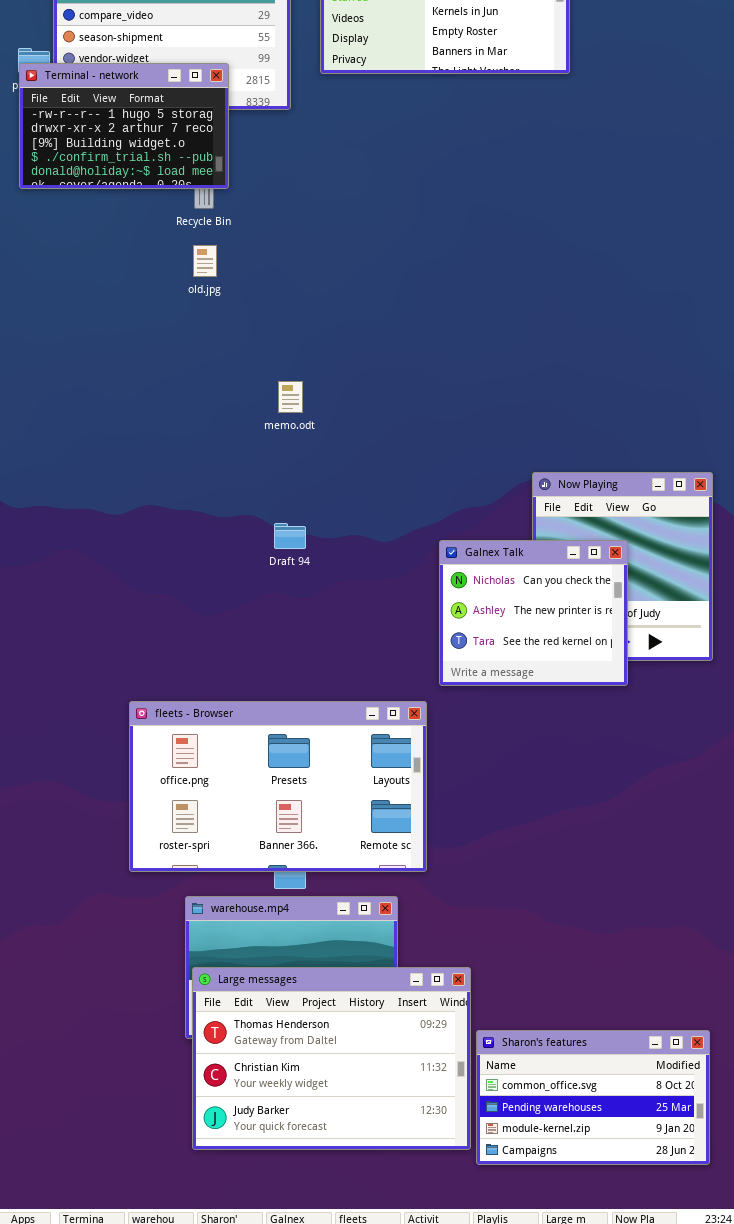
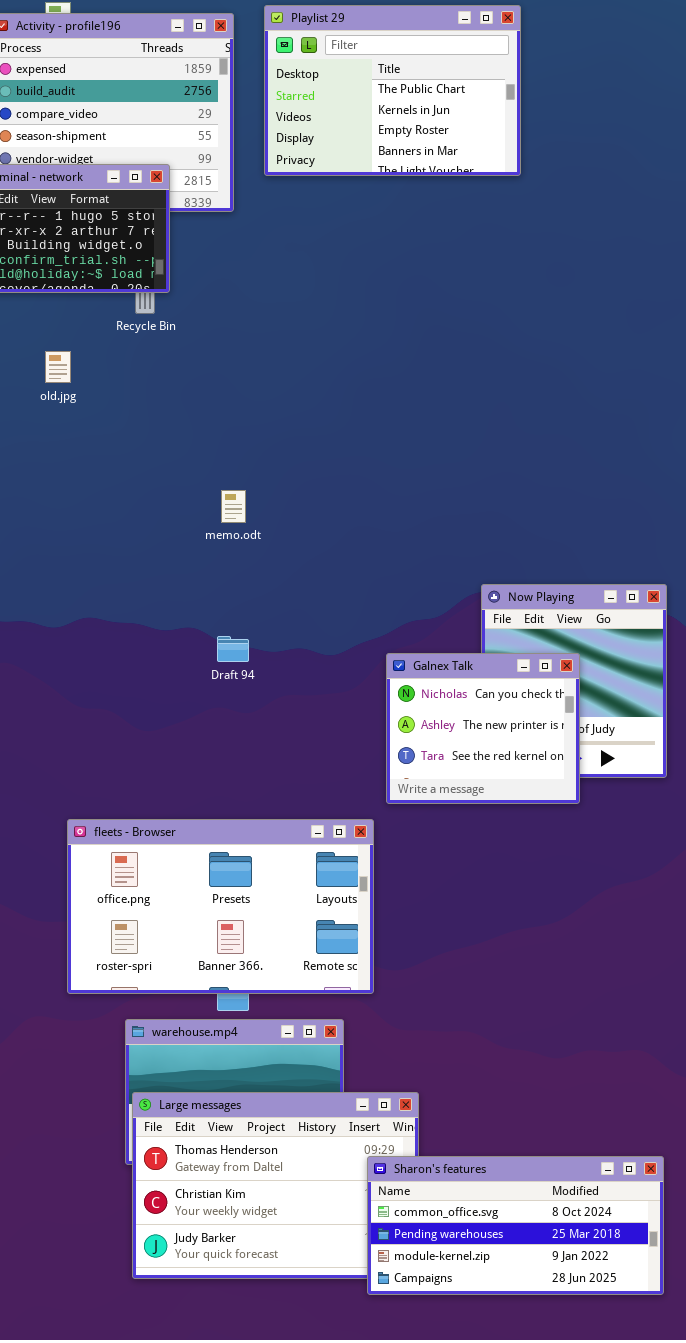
old.jpg: [193,245,217,277] -> [45,351,71,383], moved
Sharon's features: [476,1030,710,1165] -> [367,1156,664,1295], resized

